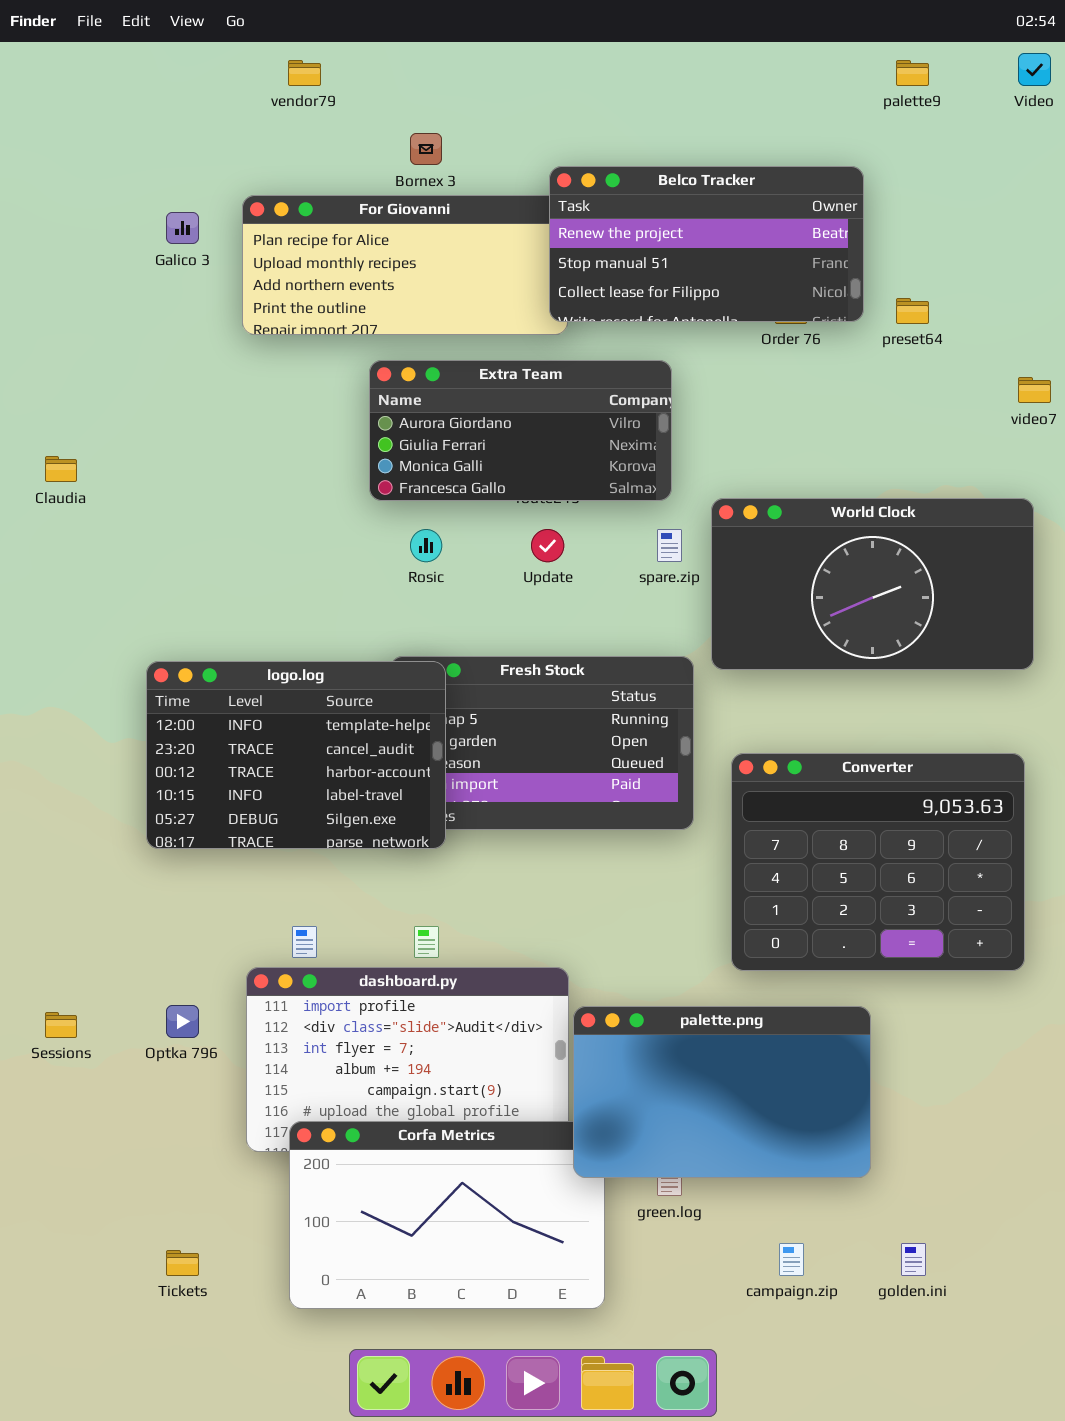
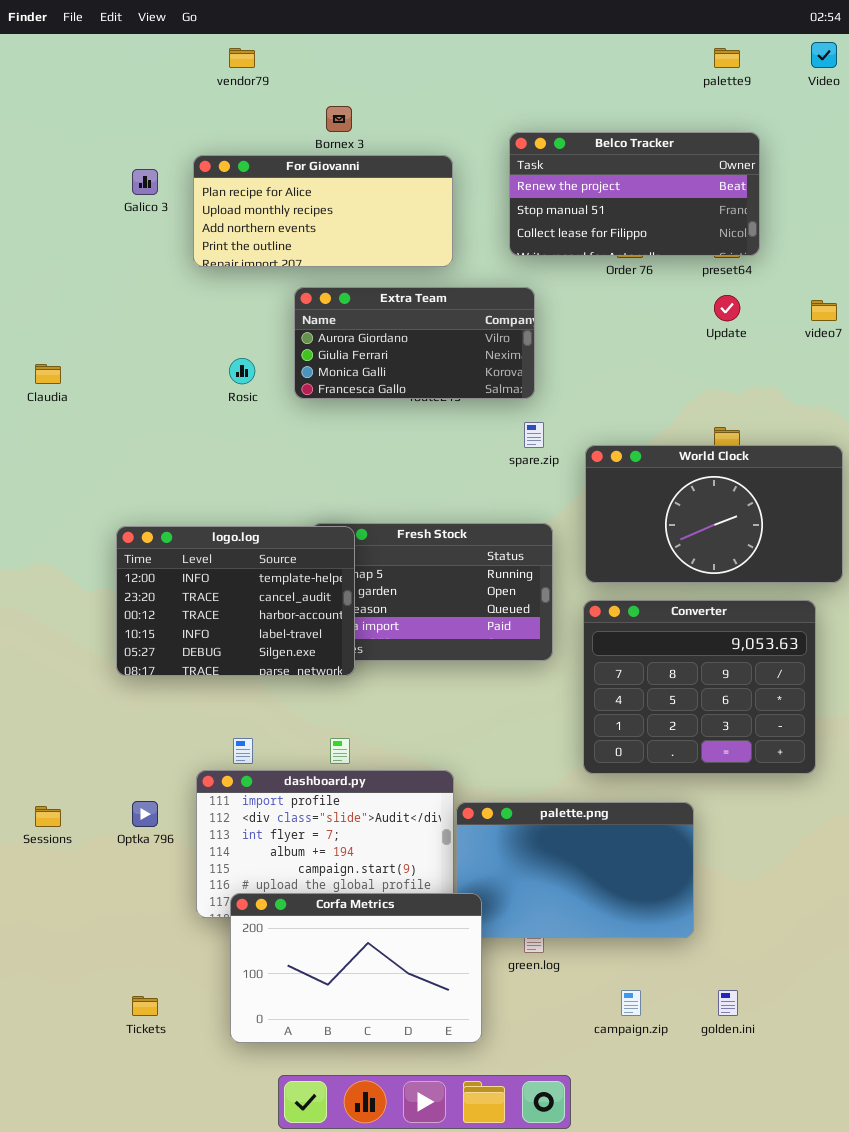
Belco Tracker: [549,166,864,322] -> [509,132,760,256], moved
World Clock: [711,498,1034,670] -> [585,445,843,583], moved
Rosic: [410,529,442,562] -> [229,358,255,384], moved
Update: [531,529,564,562] -> [714,295,740,321], moved
Corfa Metrics: [289,1121,605,1309] -> [230,893,482,1043], raised

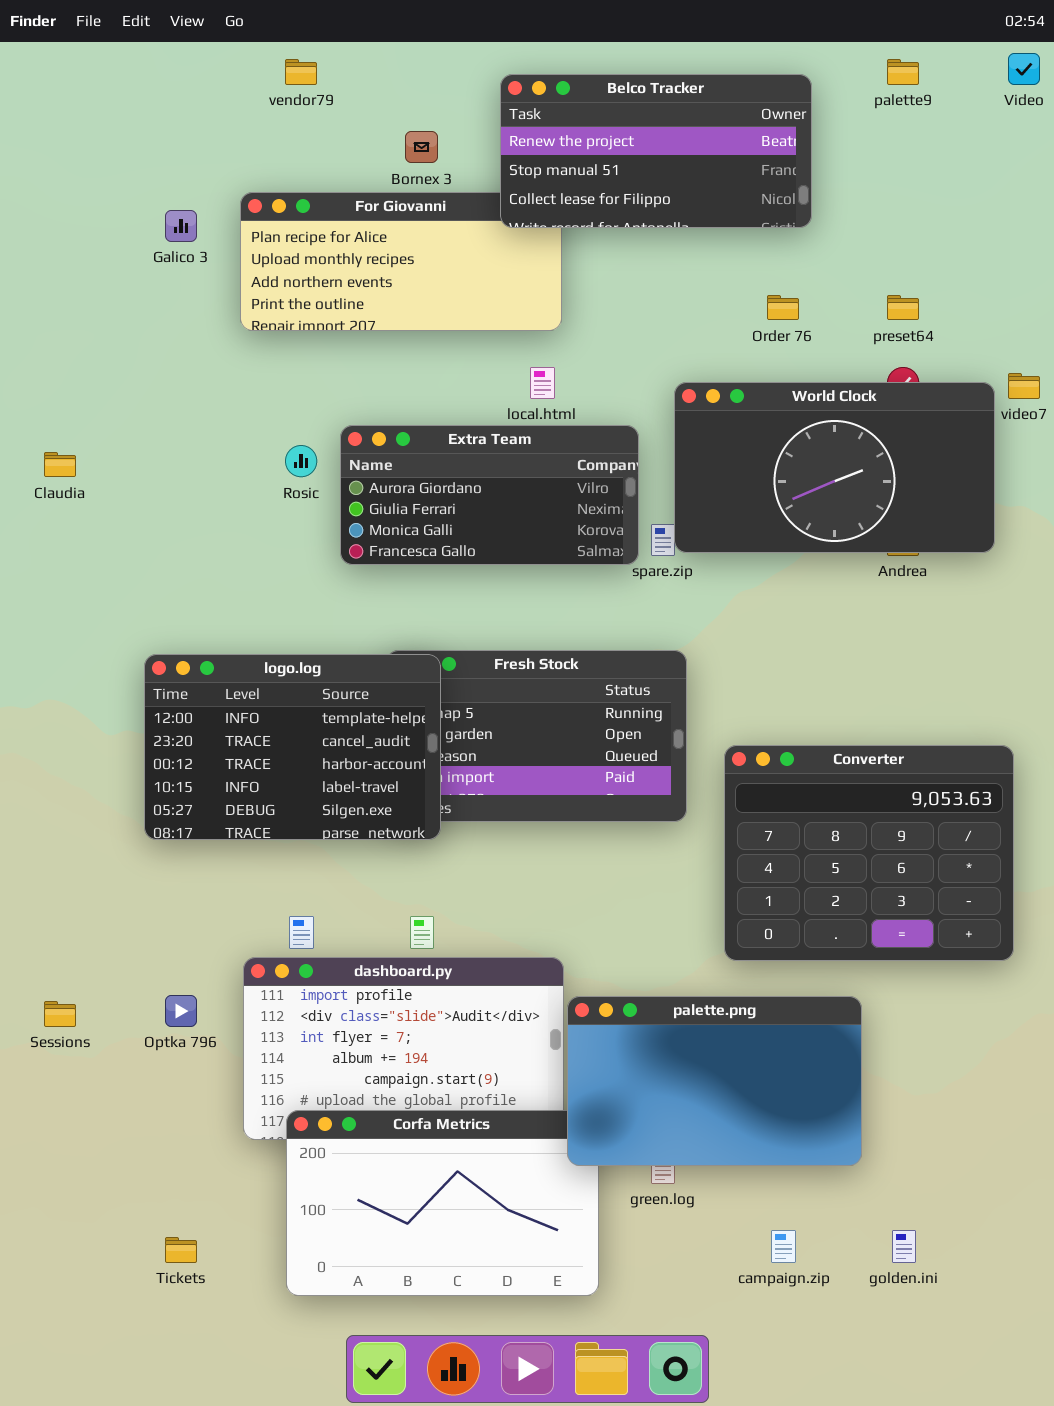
Belco Tracker: [509,132,760,256] -> [500,74,812,228], moved
Extra Team: [294,287,535,399] -> [340,425,639,565], moved
World Clock: [585,445,843,583] -> [674,382,995,553], moved
palette.png: [456,802,694,938] -> [567,996,862,1166], raised

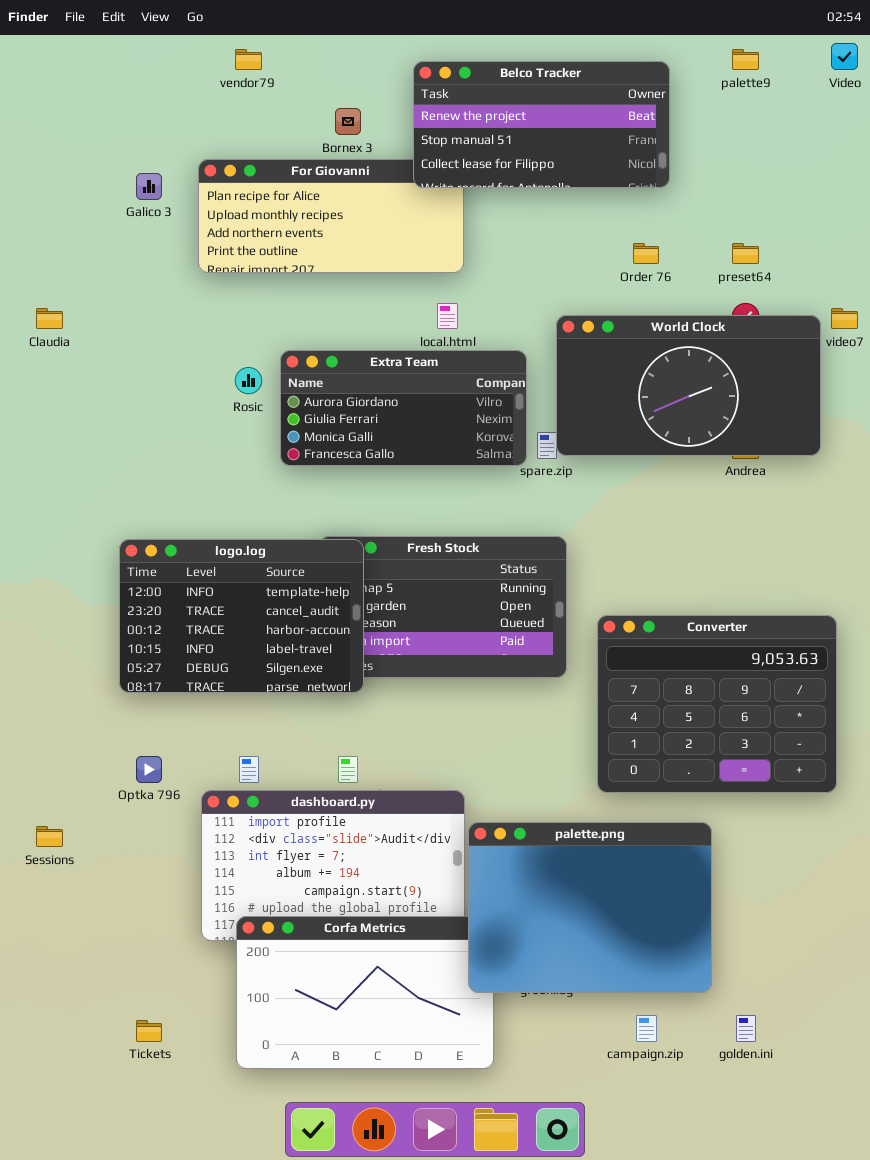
Claudia: [44,452,76,477] -> [36,308,63,329], moved
Optka 796: [165,995,197,1027] -> [136,756,162,783], moved
palette.png: [567,996,862,1166] -> [468,822,712,993], resized

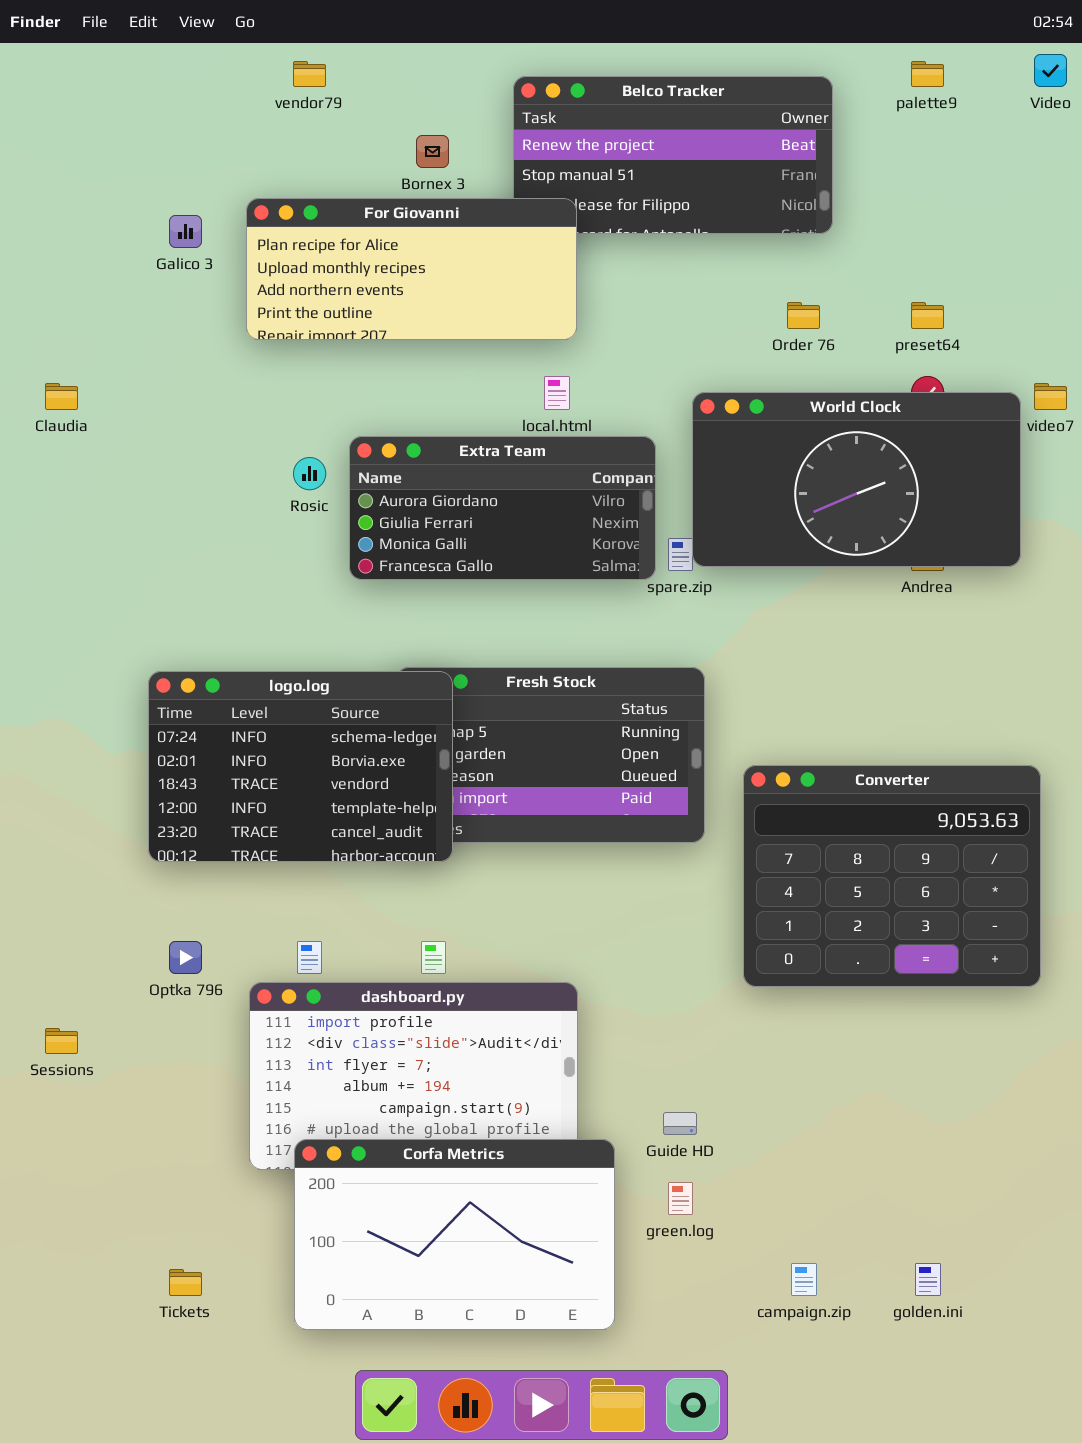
For Giovanni: [198,159,464,273] -> [246,198,577,340], raised
logo.log: [119,539,364,693] -> [148,671,453,862], scrolled up 3 rows
palette.png: [468,822,712,993] -> none, closed

